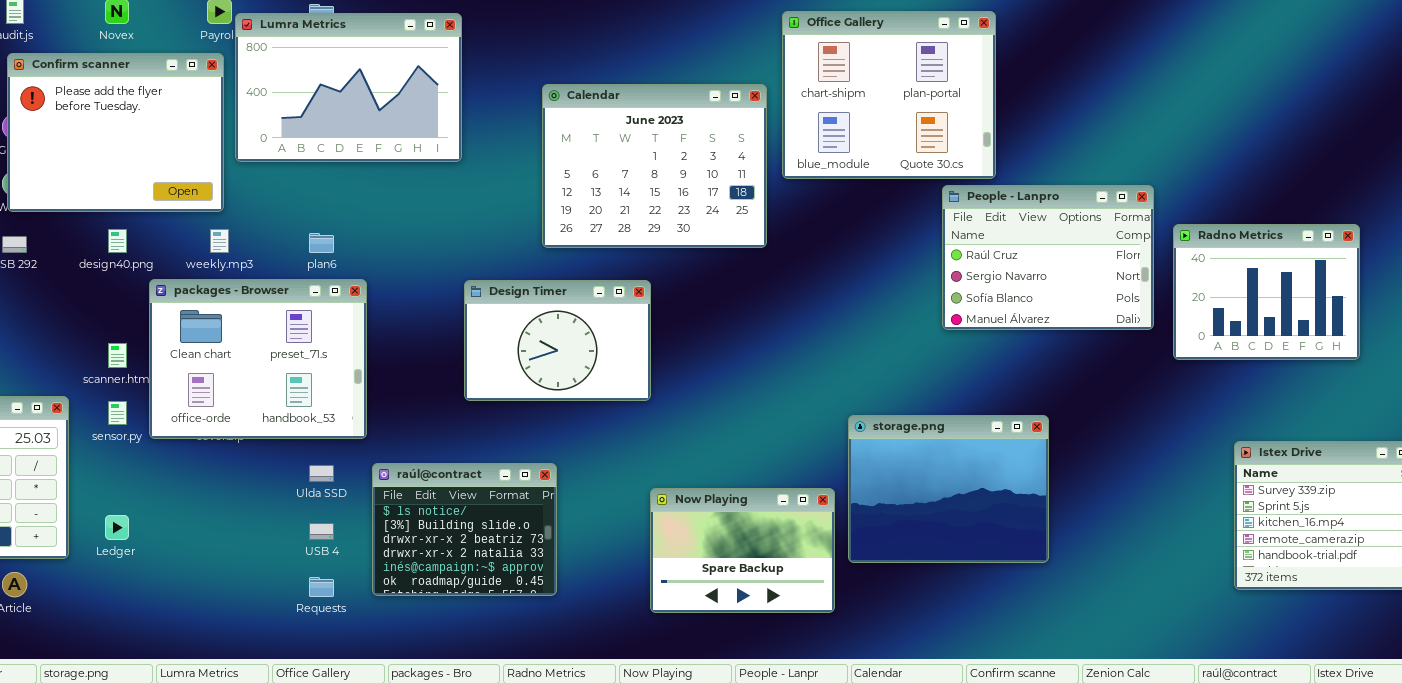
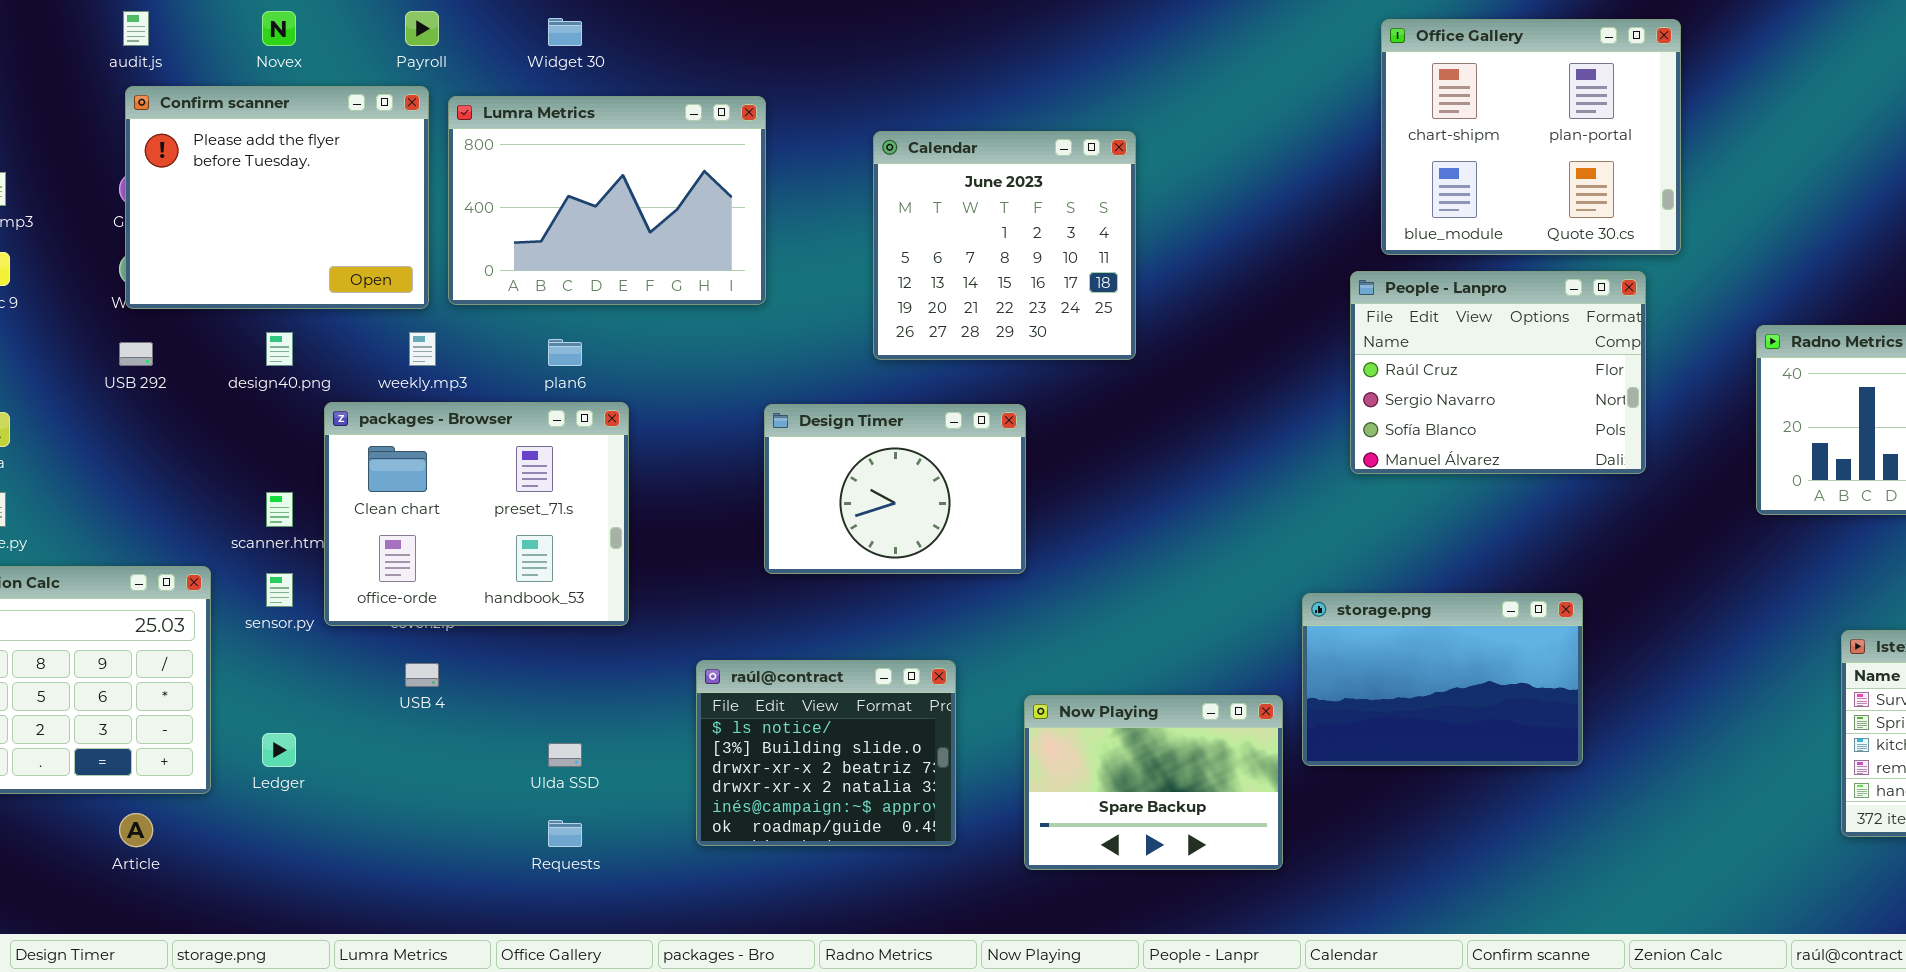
Office Gallery: [782,11,996,179] -> [1381,19,1681,255], moved
Lumra Metrics: [235,13,462,162] -> [448,96,766,305], moved
Calendar: [542,84,767,248] -> [873,131,1136,360], resized
People - Lanpro: [942,185,1154,330] -> [1350,271,1646,474], moved
storage.png: [848,415,1049,563] -> [1302,593,1583,766], resized
raúl@contract: [372,463,557,596] -> [696,660,956,846], moved
Ulda SSD: [309,465,334,482] -> [548,743,582,767], moved
USB 4: [309,523,334,540] -> [405,663,439,687], moved

